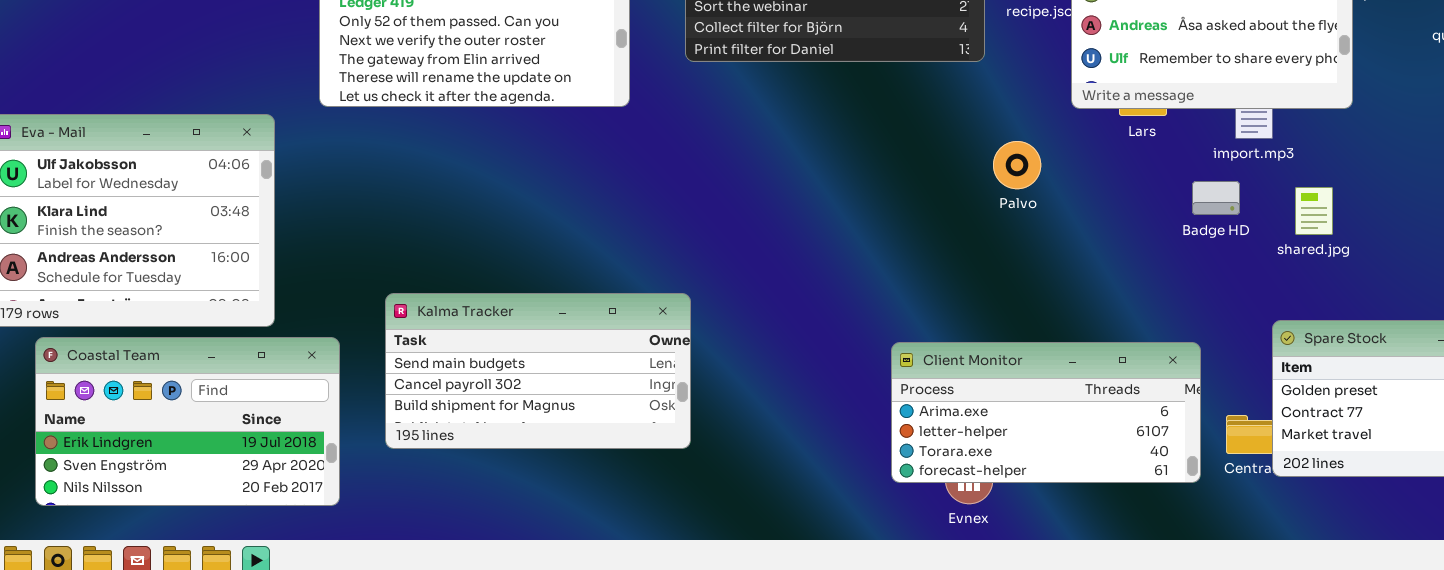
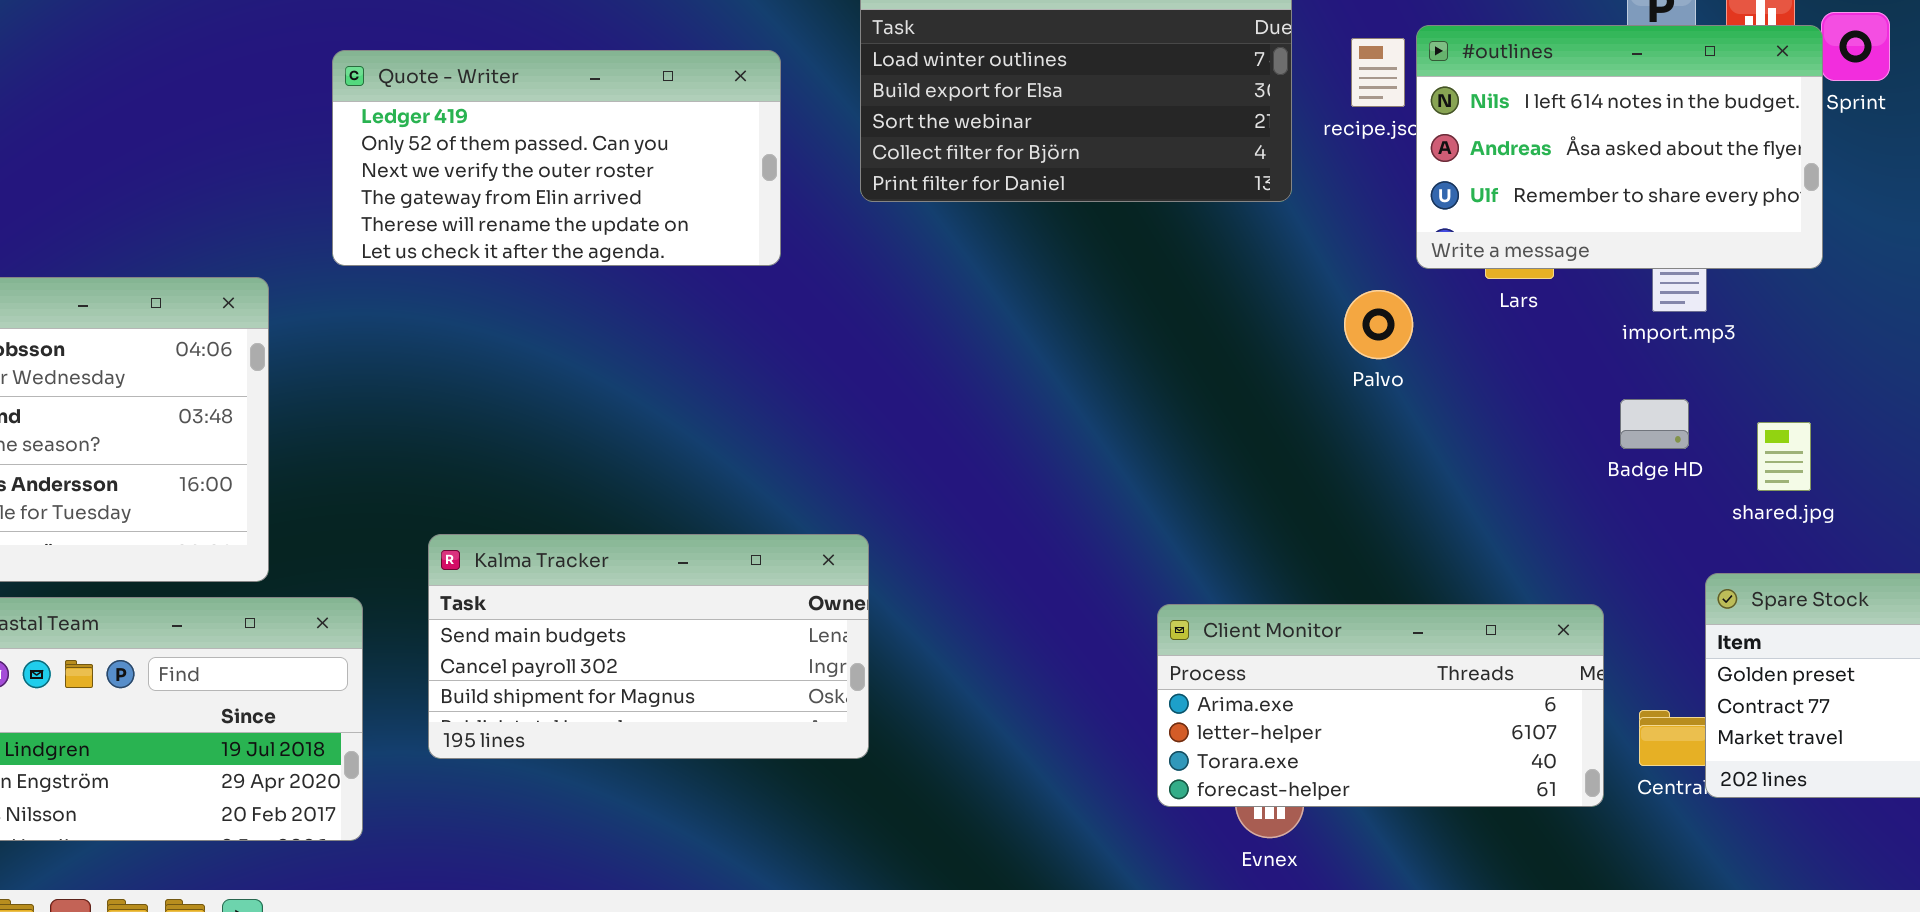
Palvo: [993,141,1041,189] -> [1344,290,1413,359], moved
Badge HD: [1192,181,1240,215] -> [1620,399,1689,449], moved
shared.jpg: [1295,187,1333,235] -> [1757,422,1811,491], moved

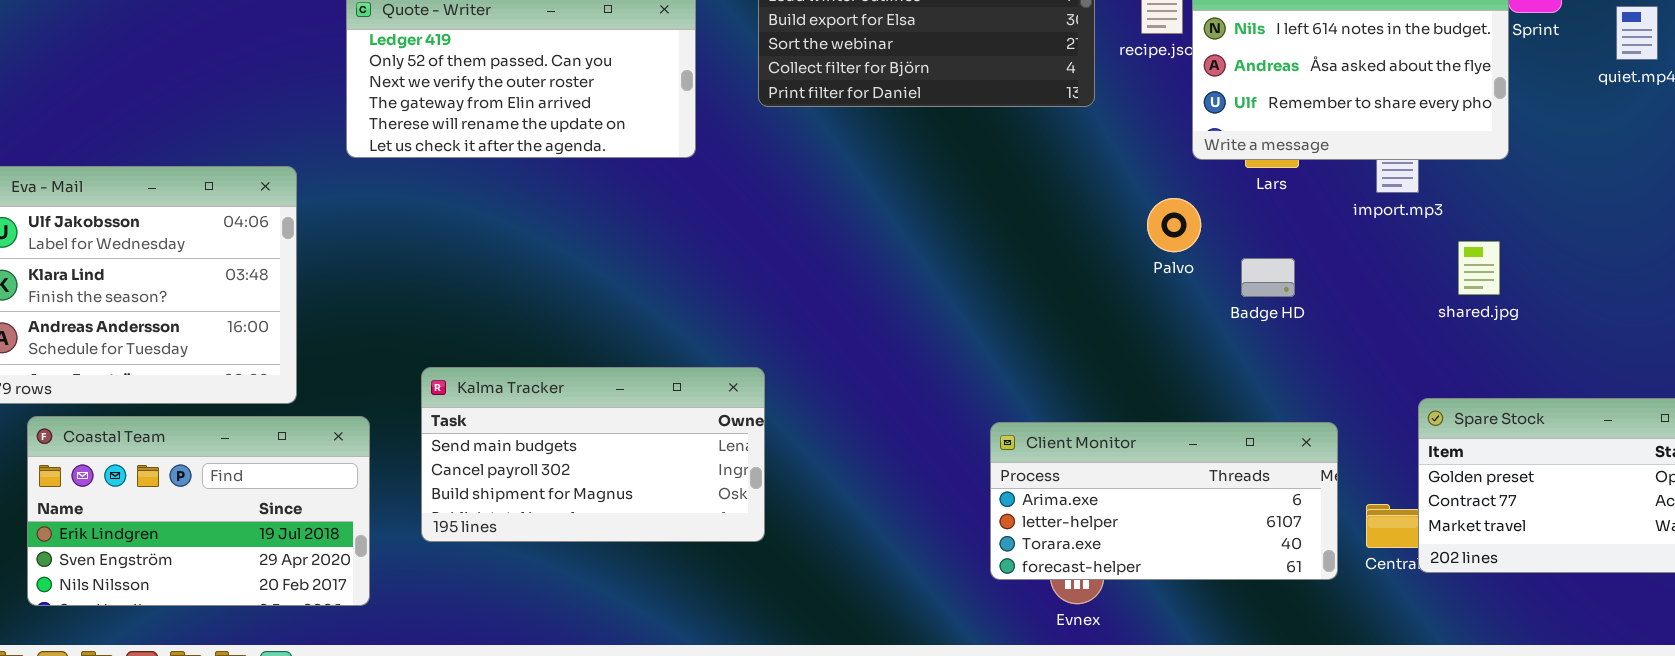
Palvo: [1344,290,1413,359] -> [1147,198,1201,252], moved
Badge HD: [1620,399,1689,449] -> [1241,258,1295,297], moved
shared.jpg: [1757,422,1811,491] -> [1458,241,1500,295], moved

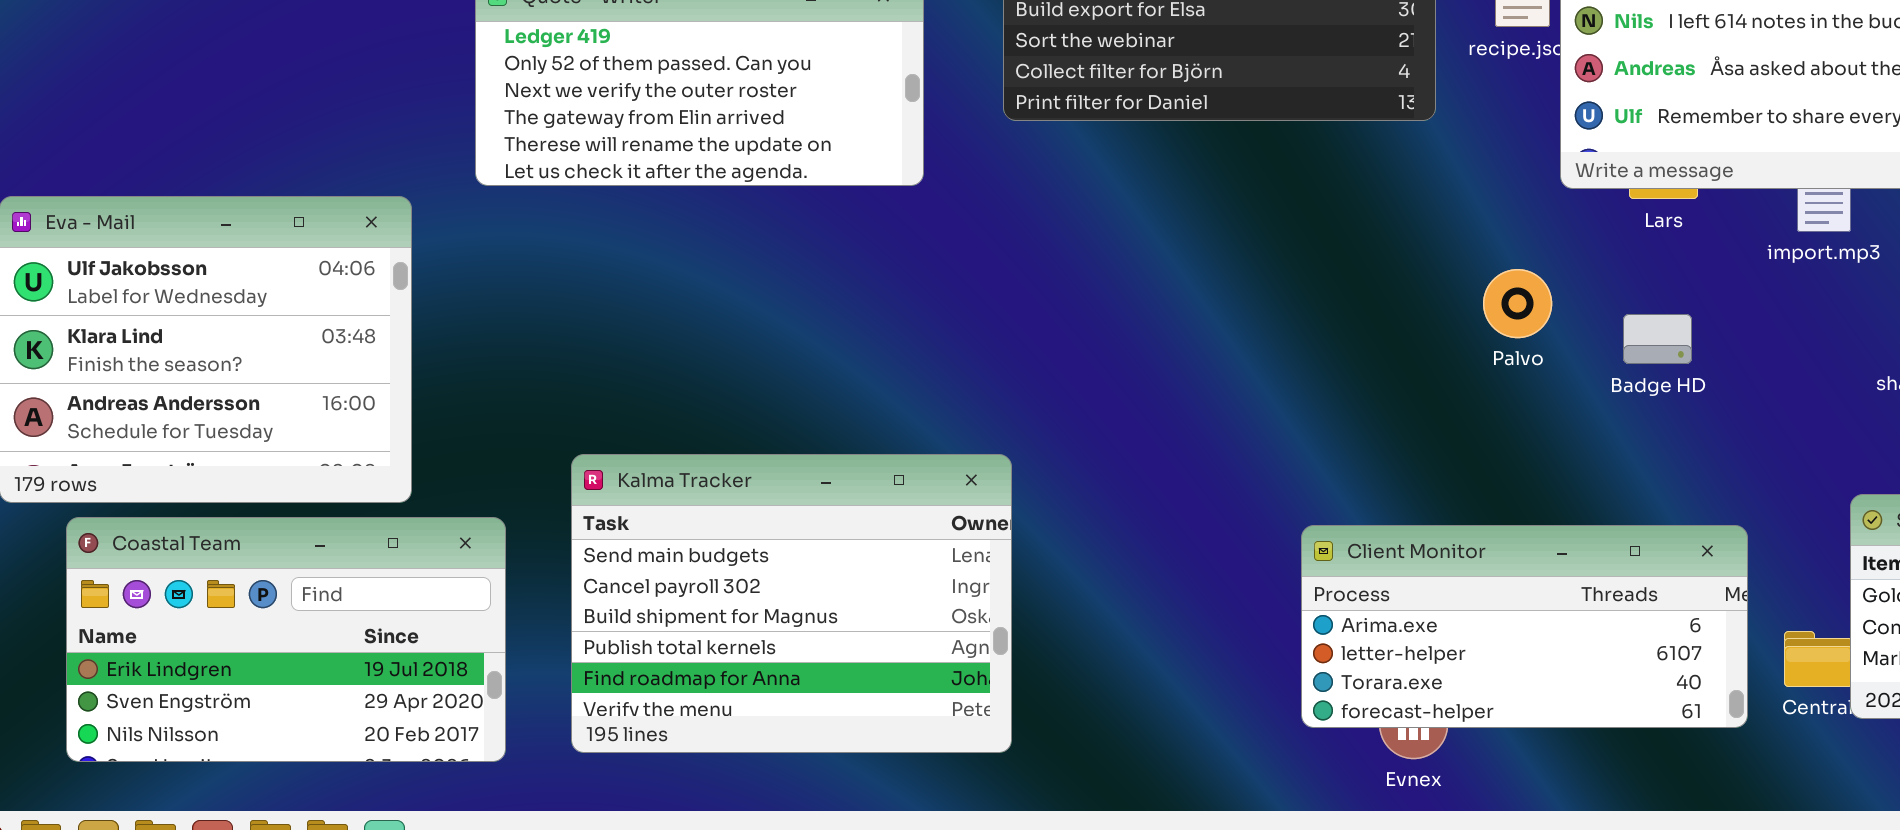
Palvo: [1147,198,1201,252] -> [1483,269,1552,338], moved
Kalma Tracker: [421,367,765,542] -> [571,454,1012,753], resized

